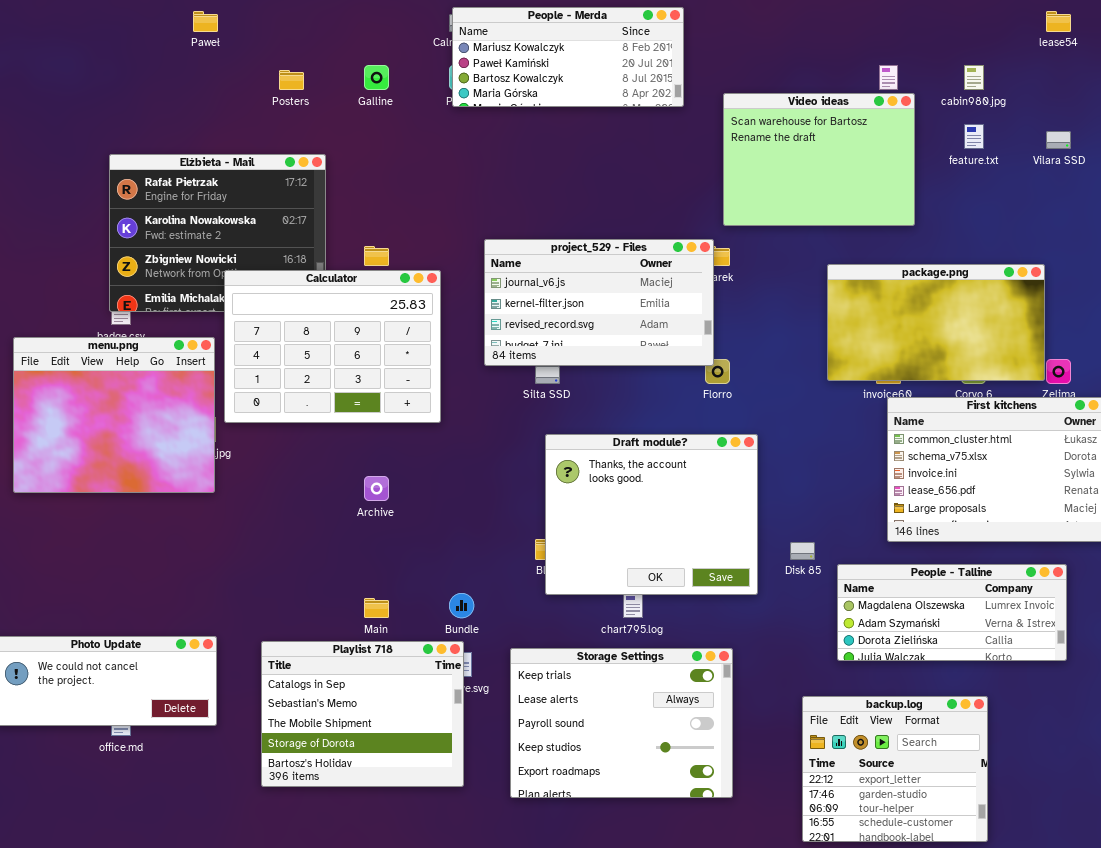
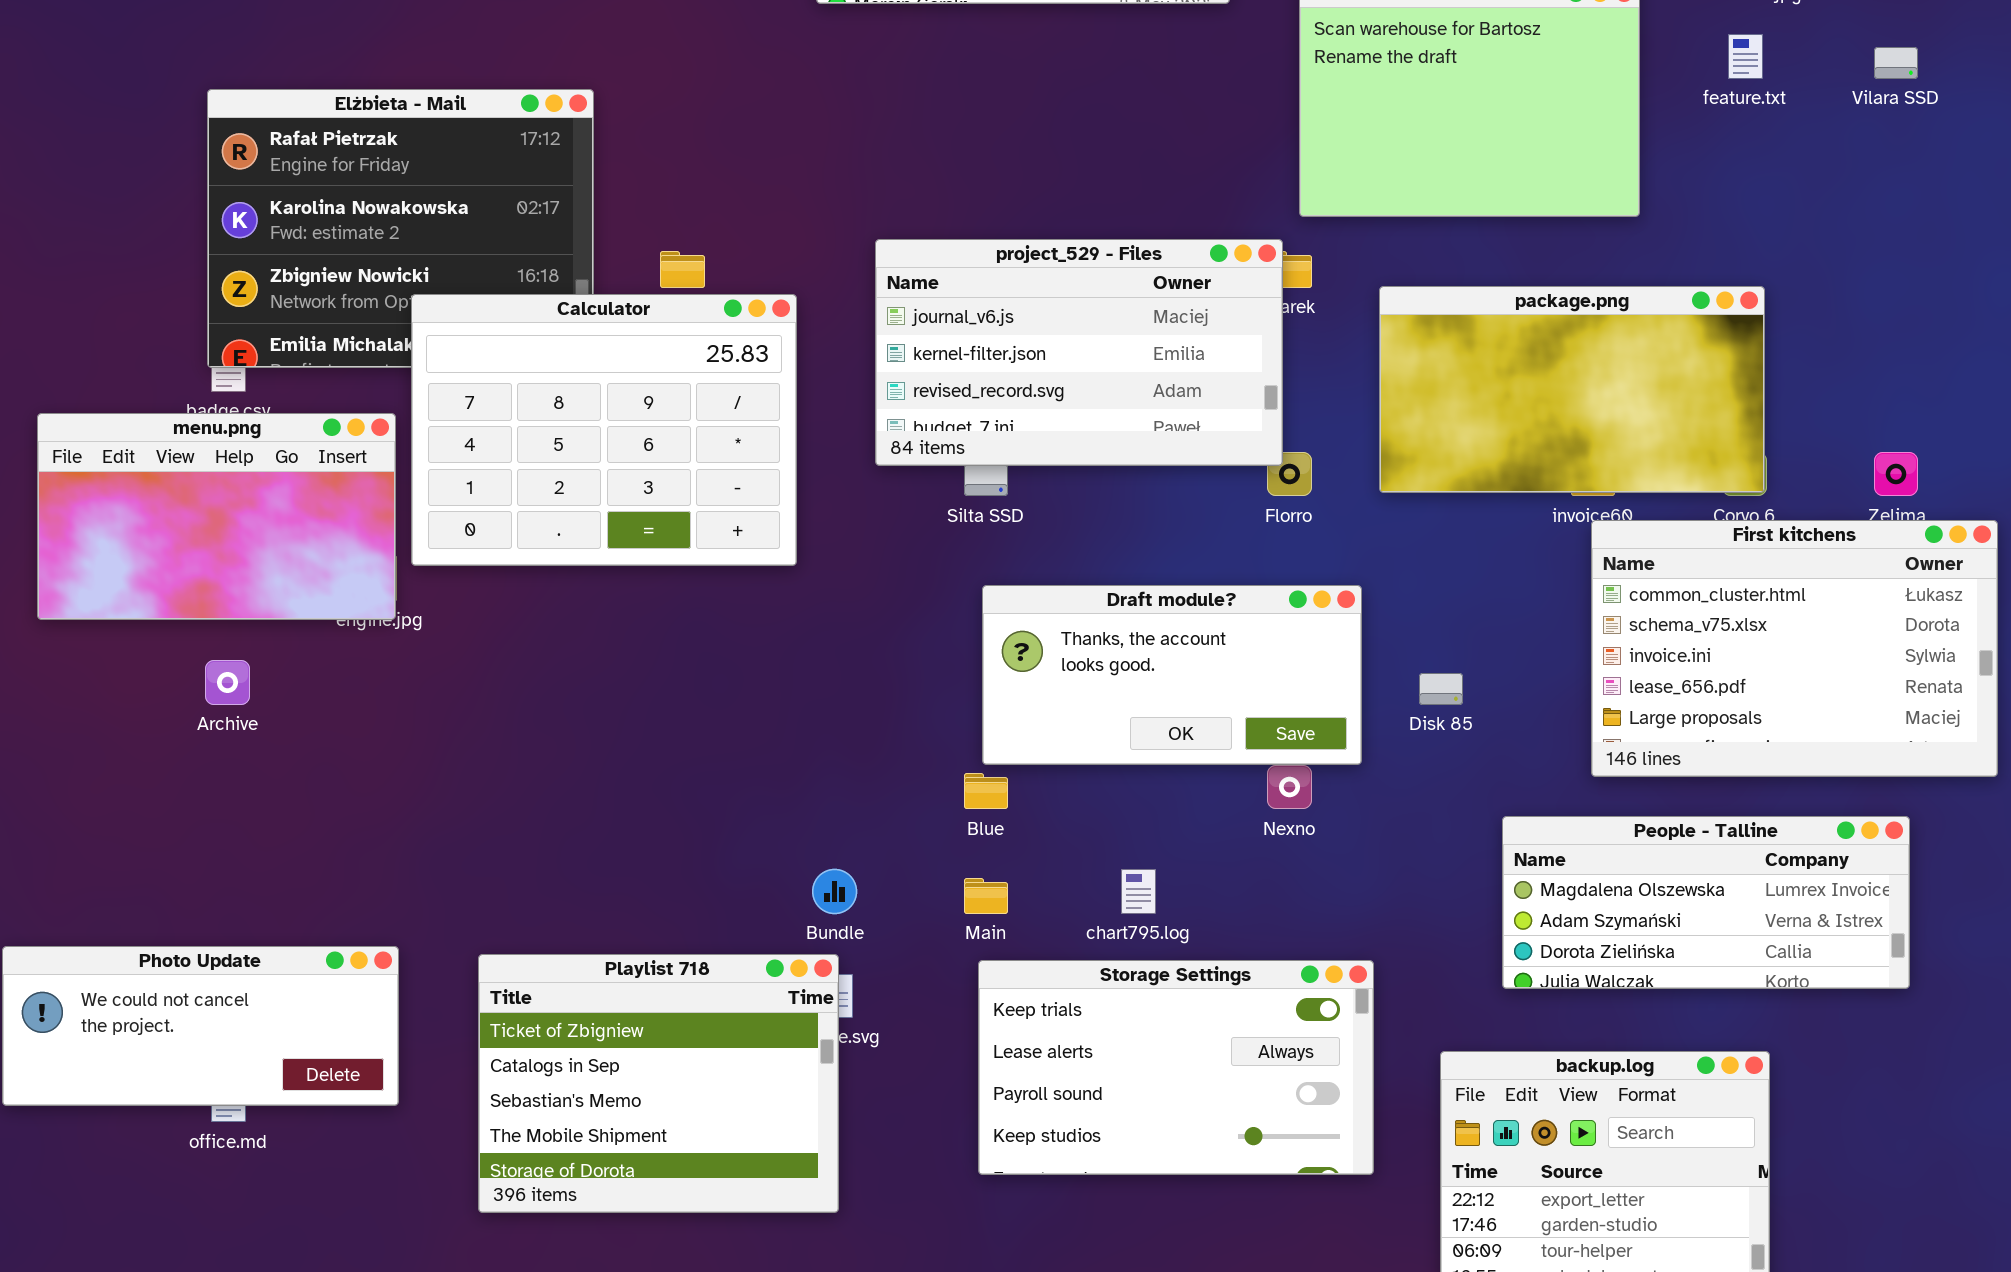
package.png: [827,264,1045,381] -> [1379,286,1765,493], moved
menu.png: [13,337,215,493] -> [37,413,396,620], resized
Draft module?: [545,434,758,595] -> [982,585,1362,765], resized
Archive: [364,476,389,501] -> [205,660,250,705], moved
Disk 85: [790,542,815,560] -> [1419,673,1463,705], moved
Main: [364,598,389,618] -> [964,878,1008,914], moved
Playlist 718: [261,641,464,787] -> [478,954,839,1213], scrolled up 1 row
Storage Settings: [510,648,733,798] -> [978,960,1374,1175], moved, resized

